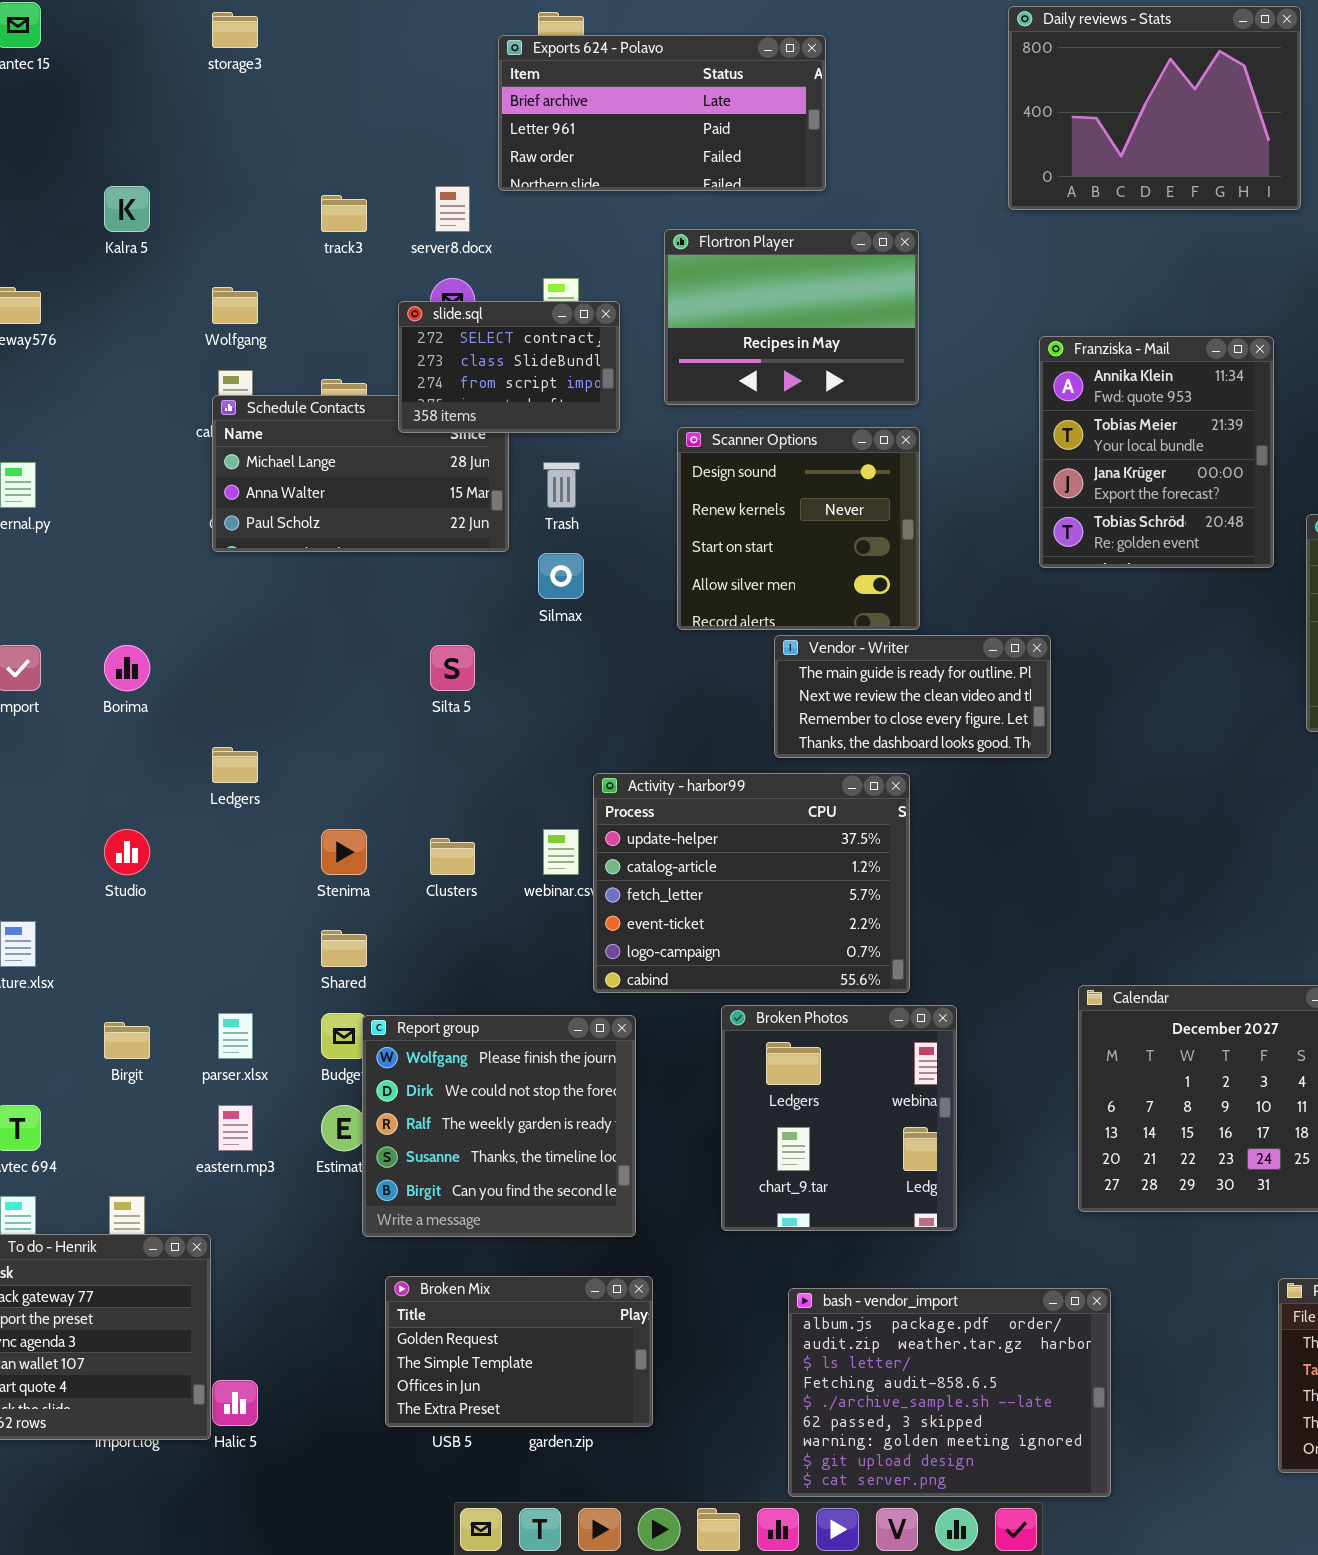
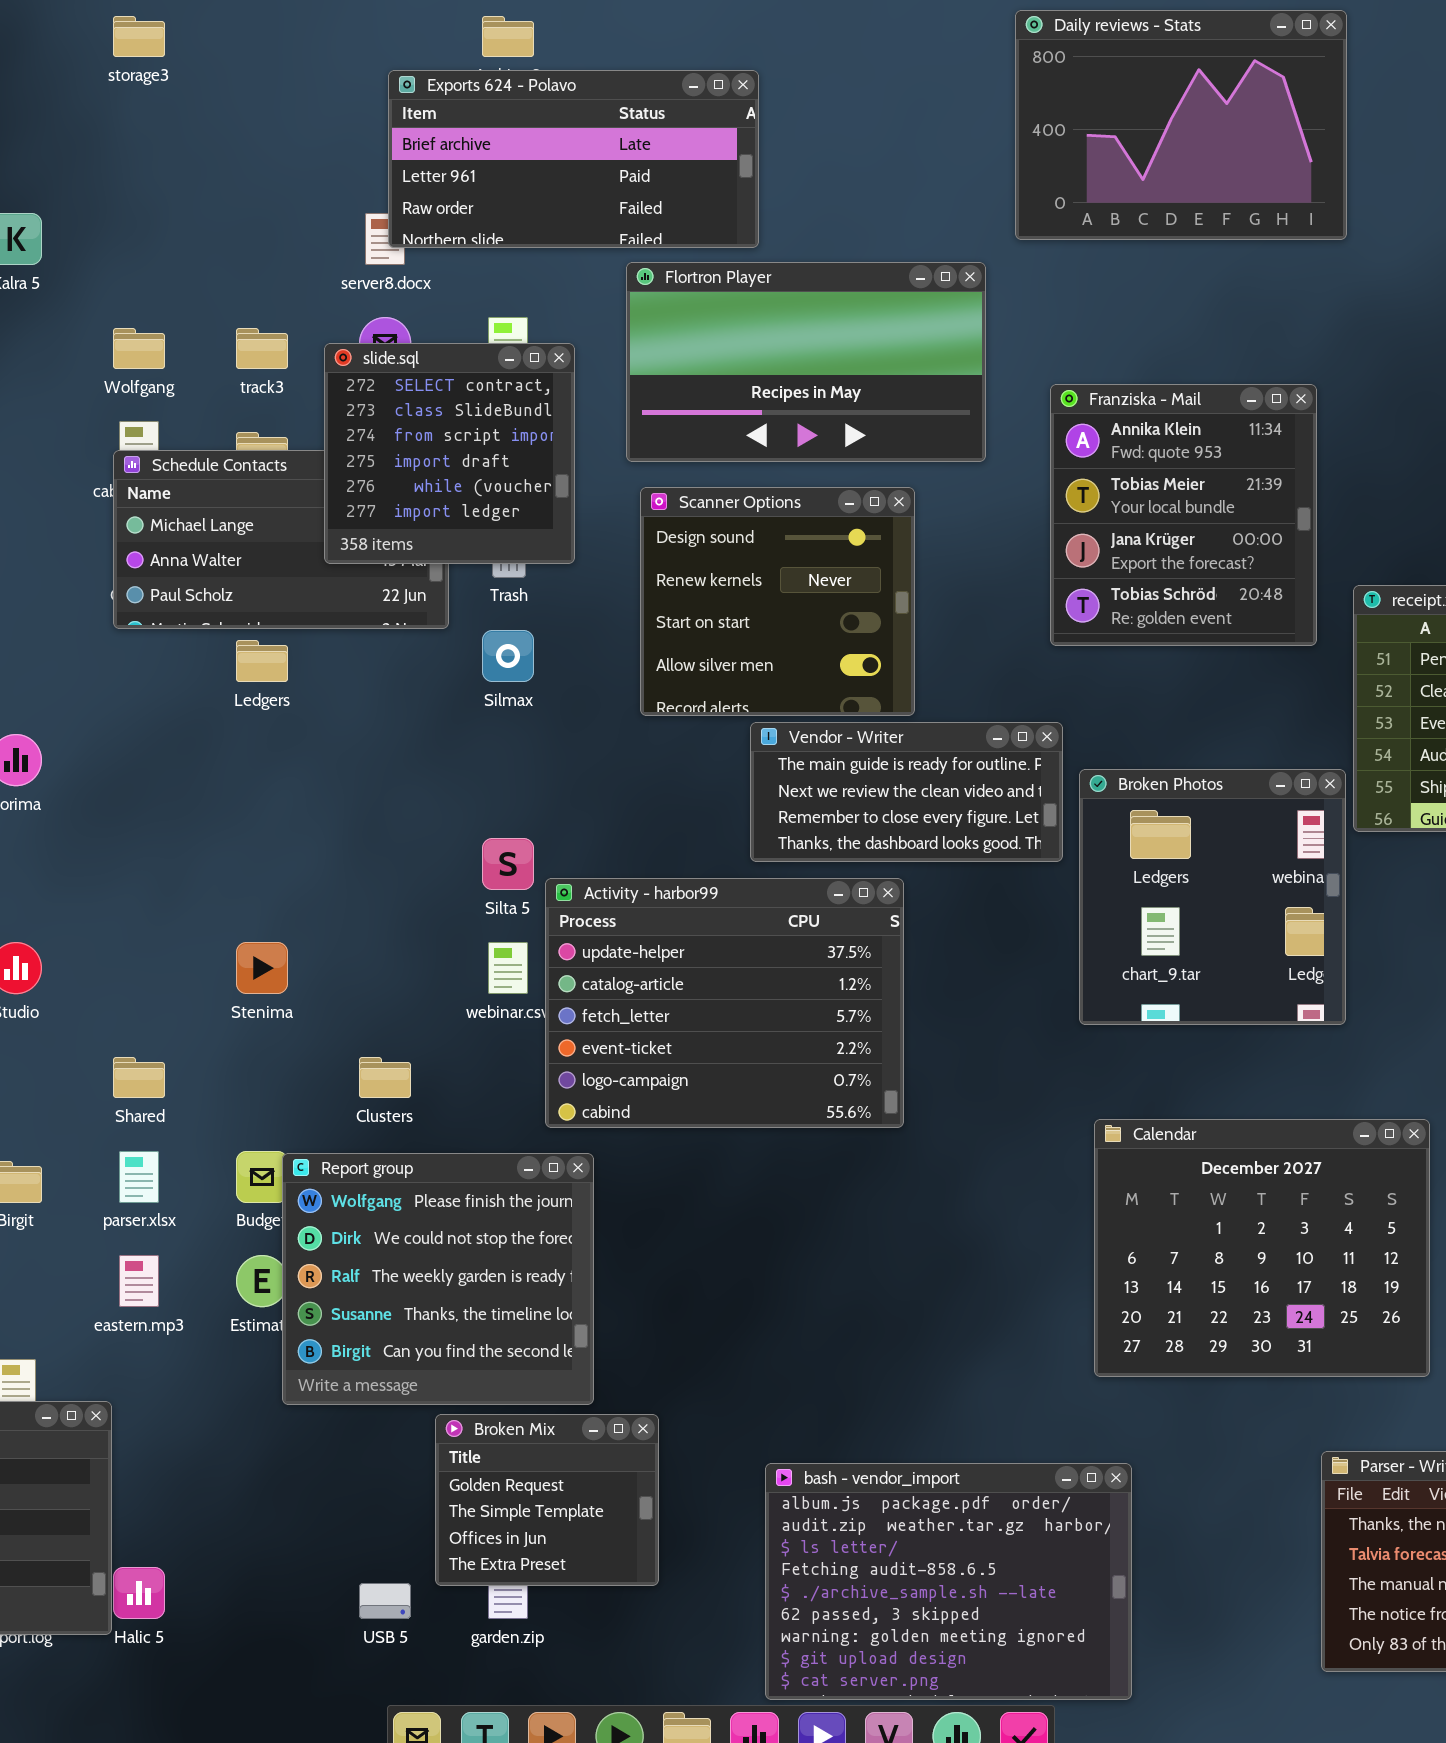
Exports 624 - Polavo: [498,35,826,191] -> [388,70,759,248], moved
track3: [321,195,367,232] -> [236,328,288,369], moved
Flortron Player: [664,229,919,405] -> [626,262,986,462], resized
slide.sql: [398,301,620,433] -> [324,343,575,564], resized
Silta 5: [430,645,475,691] -> [482,838,534,890], moved
Ledgers: [212,747,258,783] -> [236,640,288,682], moved
Clusters: [430,838,475,875] -> [359,1057,411,1098], moved
Shared: [321,930,367,967] -> [113,1057,165,1098], moved
Broken Photos: [721,1005,957,1231] -> [1079,769,1346,1025], moved
Broken Mix: [385,1276,653,1427] -> [435,1414,659,1586], moved, resized

